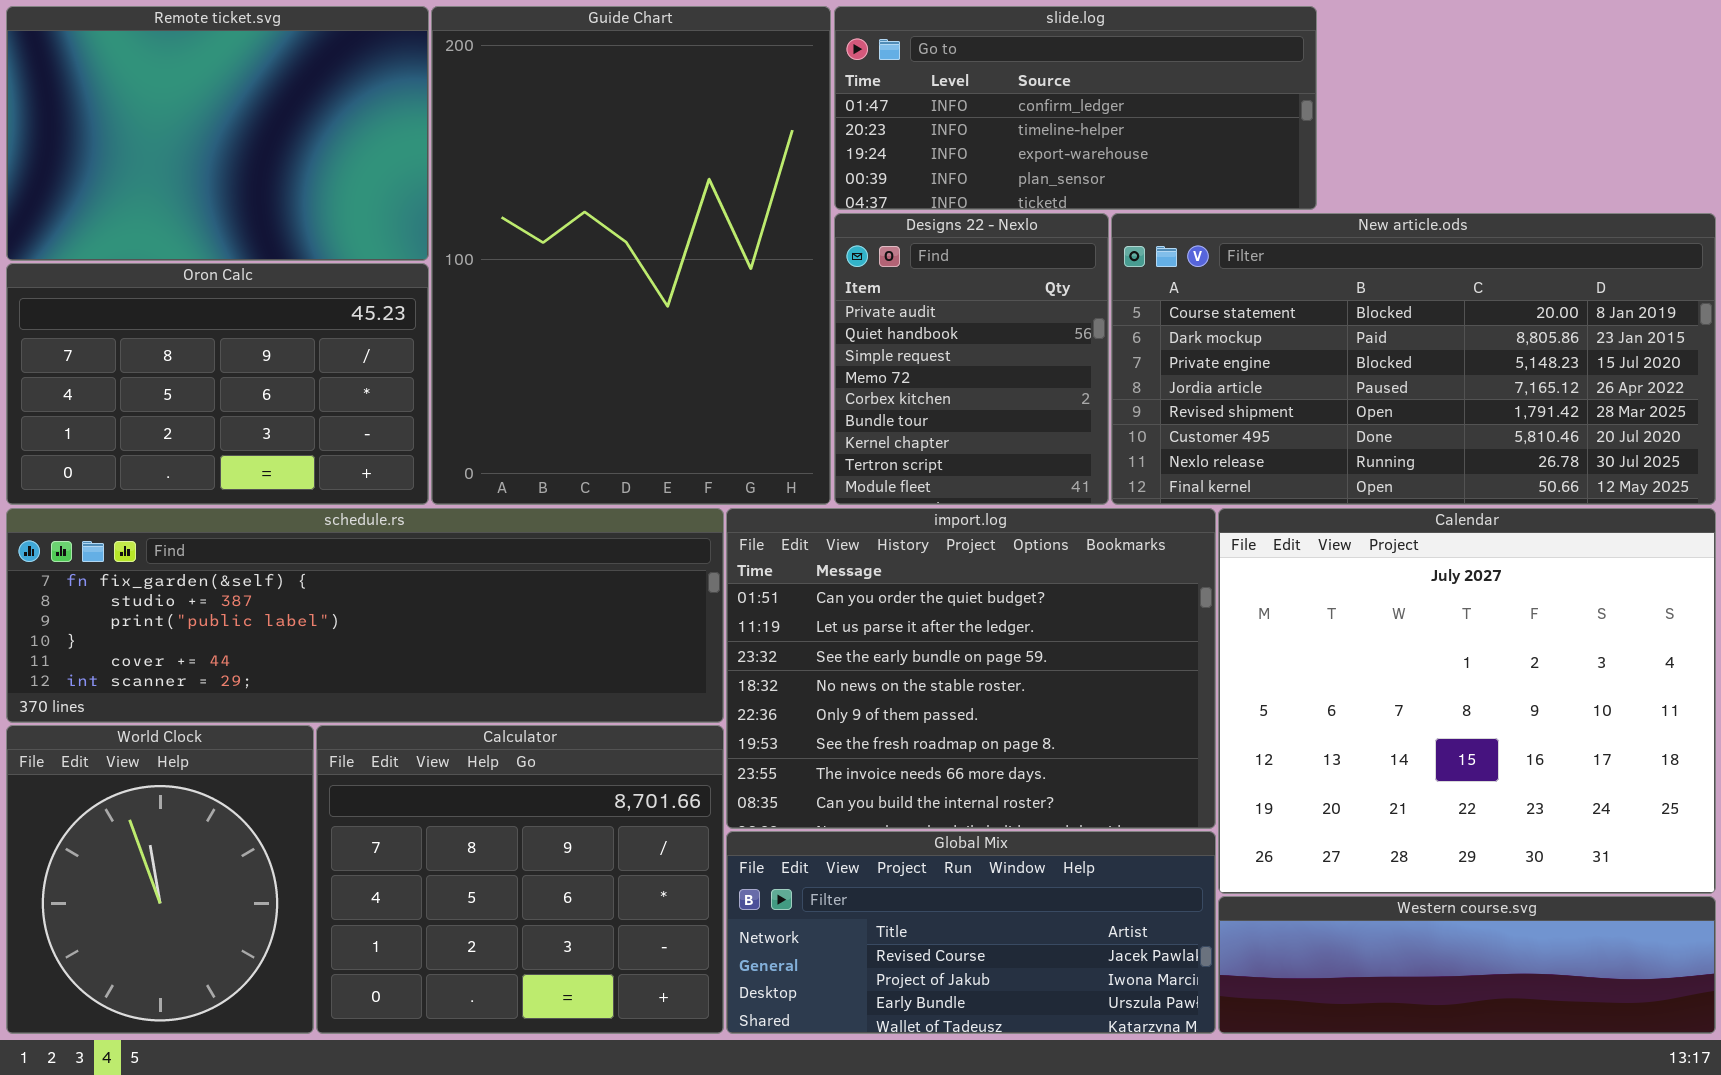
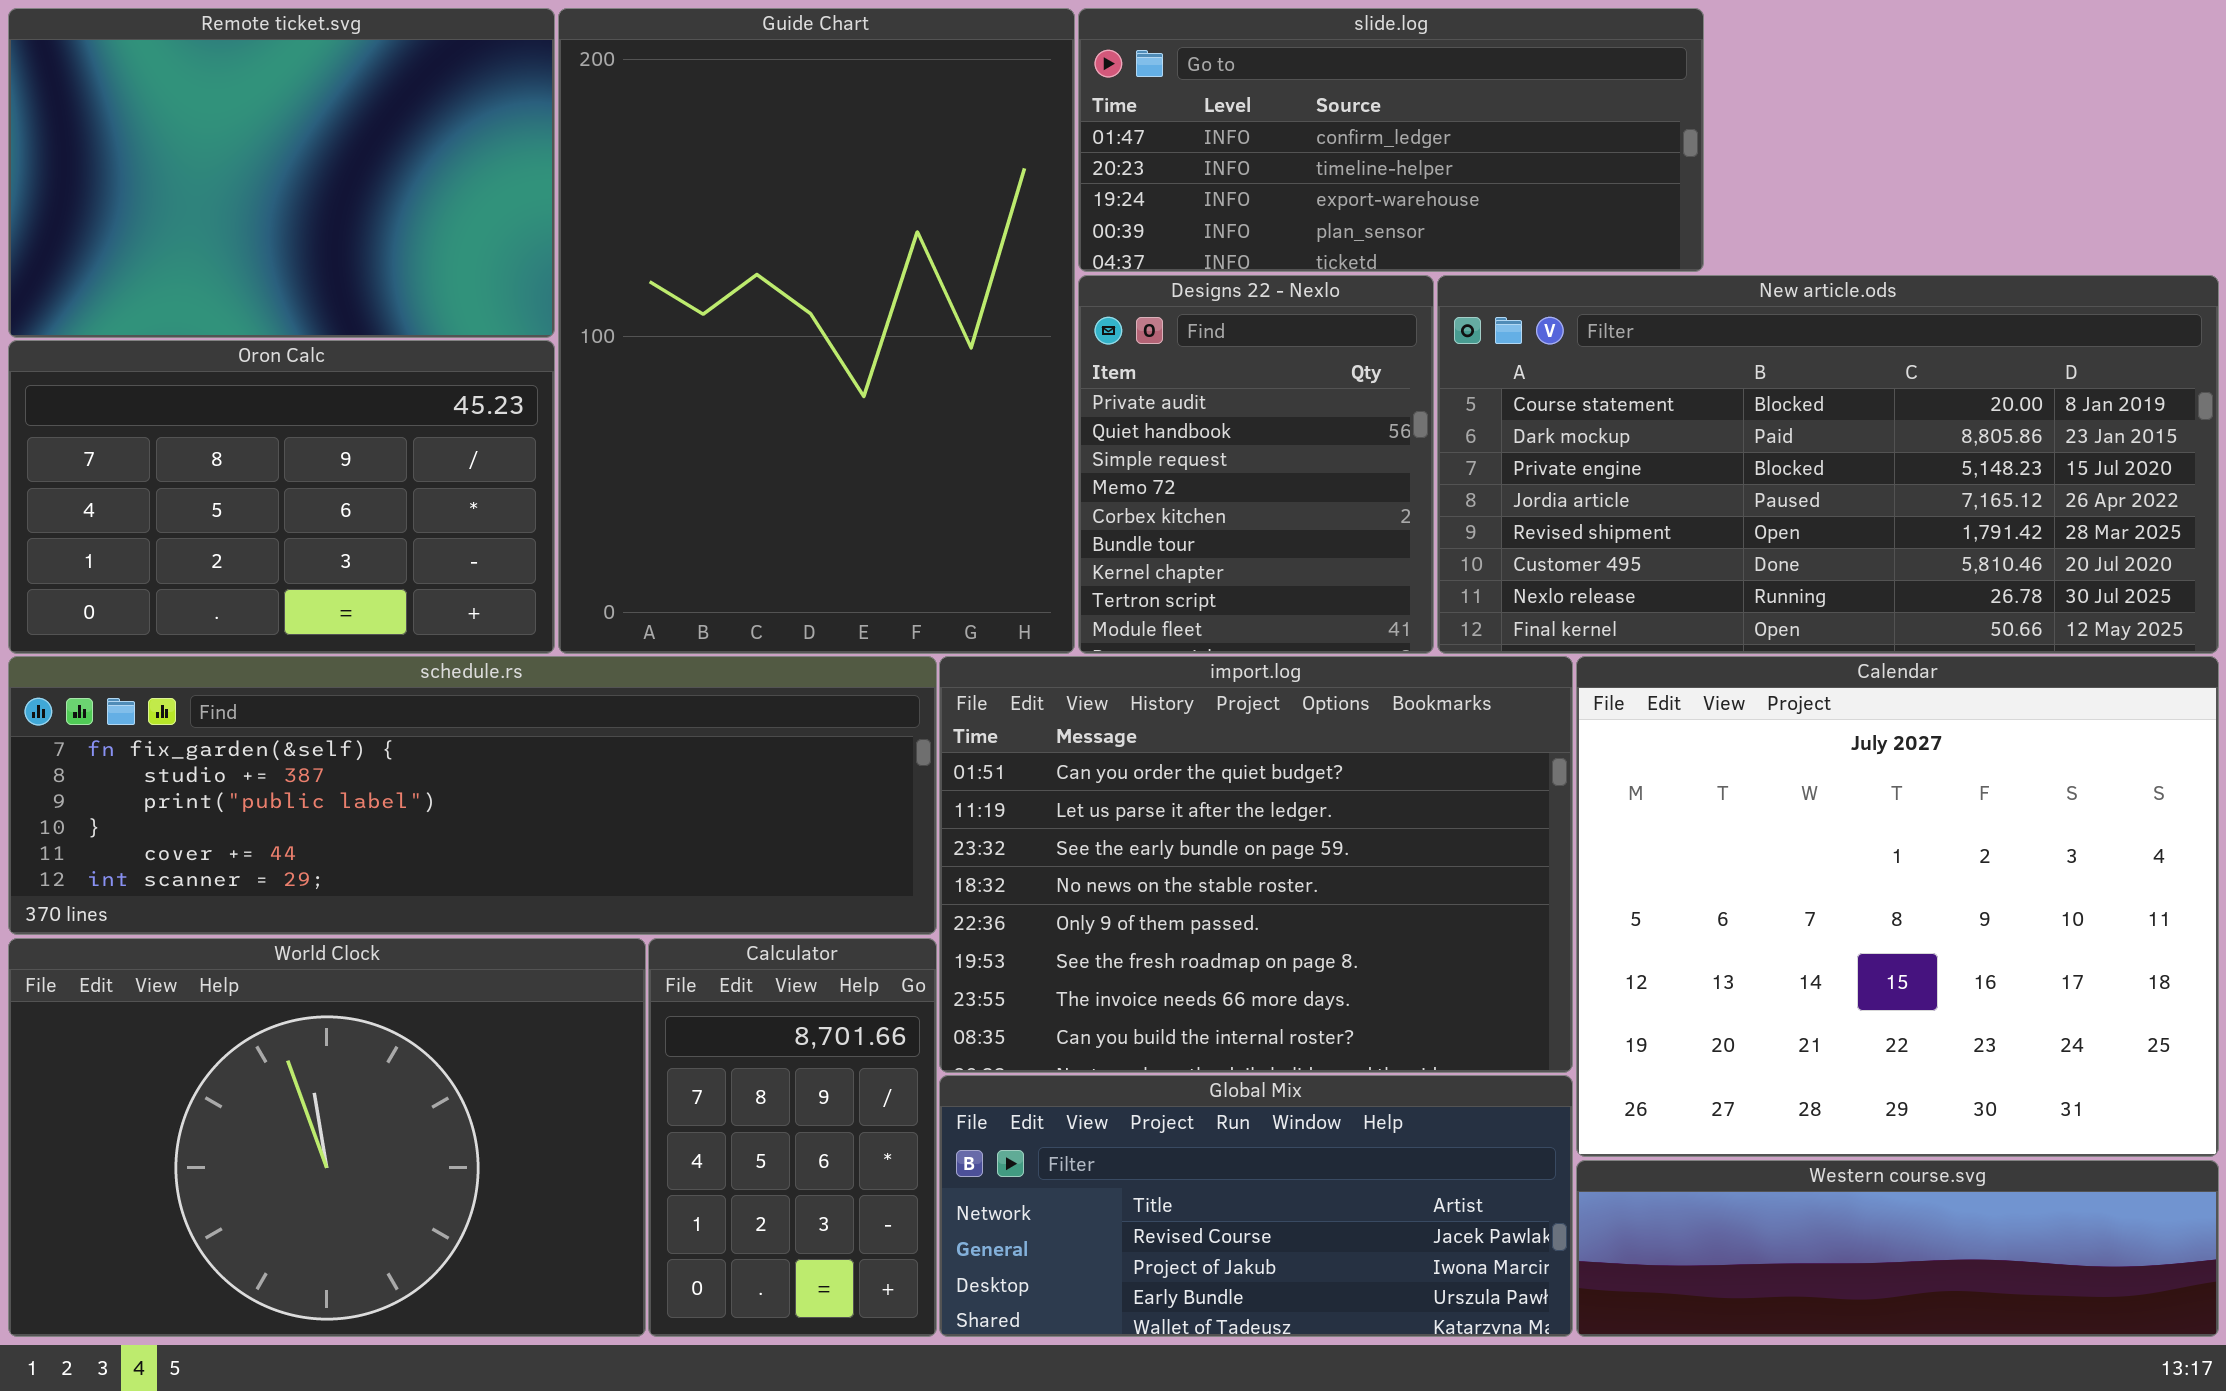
World Clock: [6,725,314,1034] -> [8,938,646,1337], resized
Calculator: [316,725,724,1034] -> [648,938,937,1337], resized

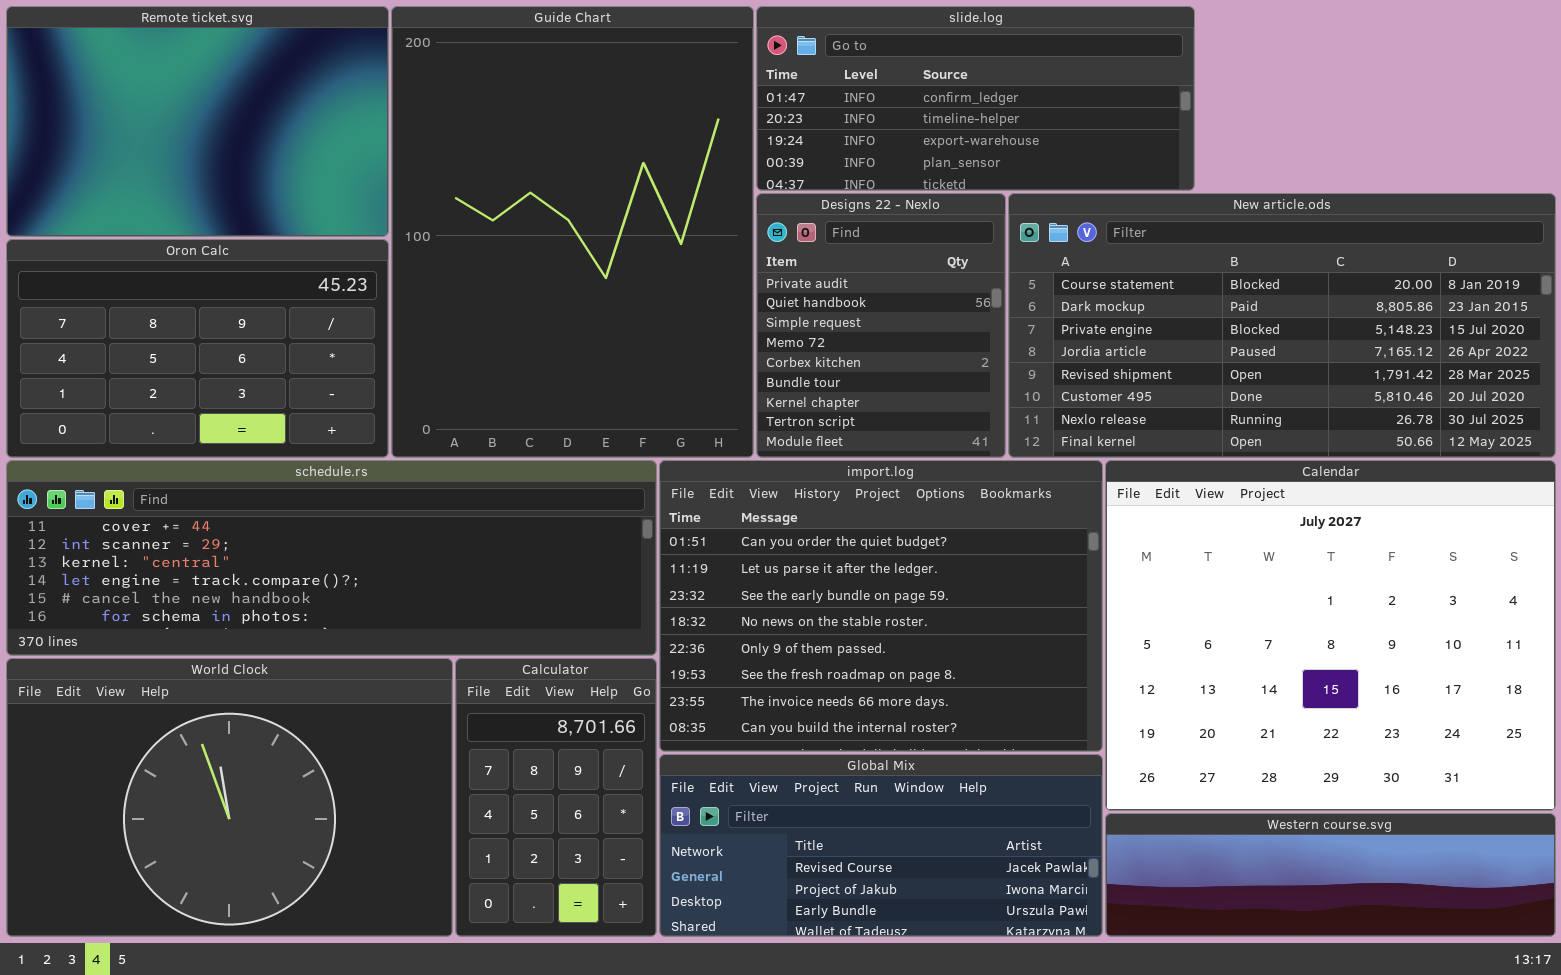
schedule.rs: [8,656,937,935] -> [6,460,657,656], scrolled down 4 rows

